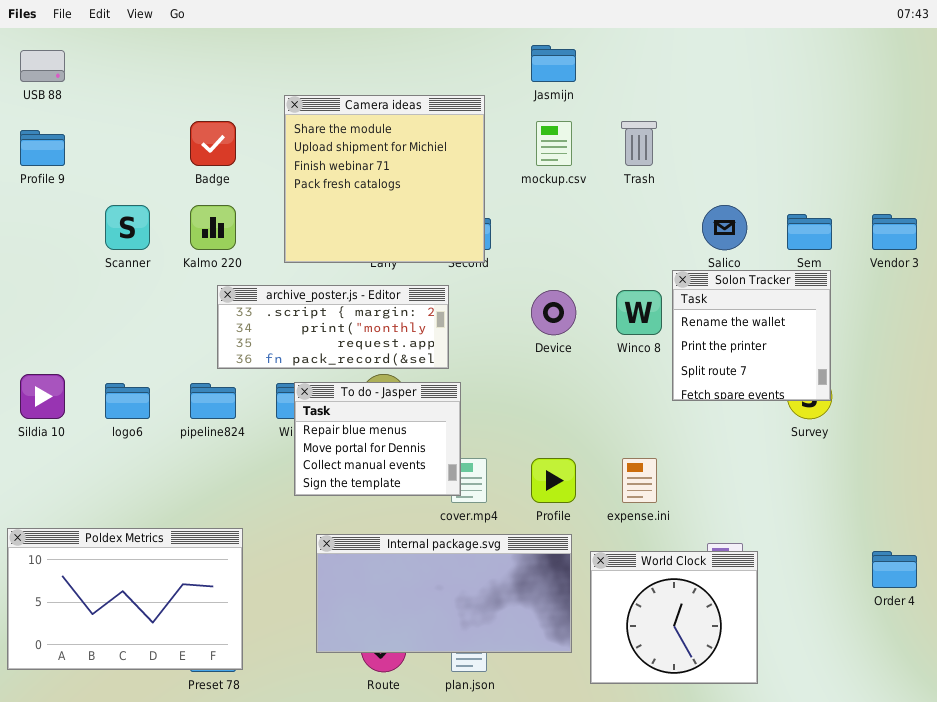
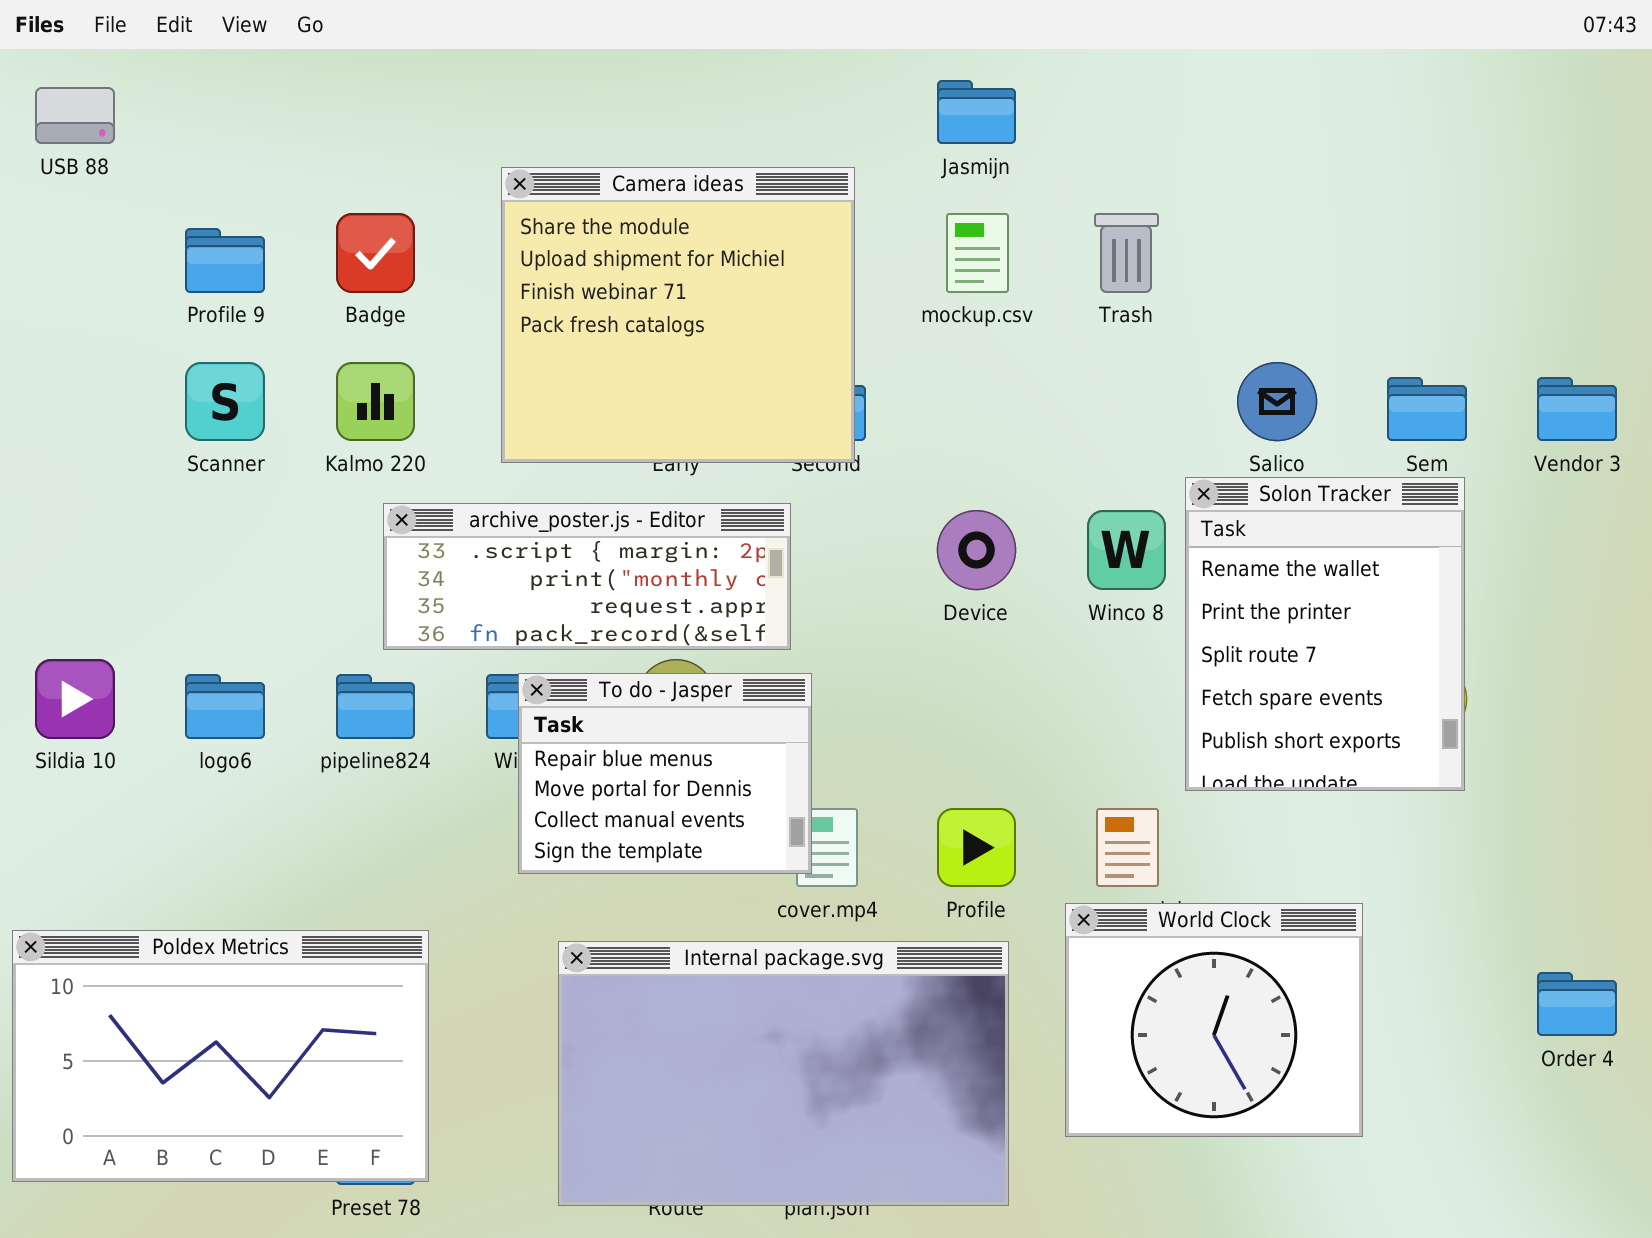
Profile 9: [20,130,65,166] -> [185,228,265,293], moved
Solon Tracker: [672,270,831,401] -> [1185,477,1465,791], resized
Internal package.svg: [316,534,572,653] -> [558,941,1009,1206], resized
World Clock: [590,551,758,684] -> [1065,903,1363,1137], moved

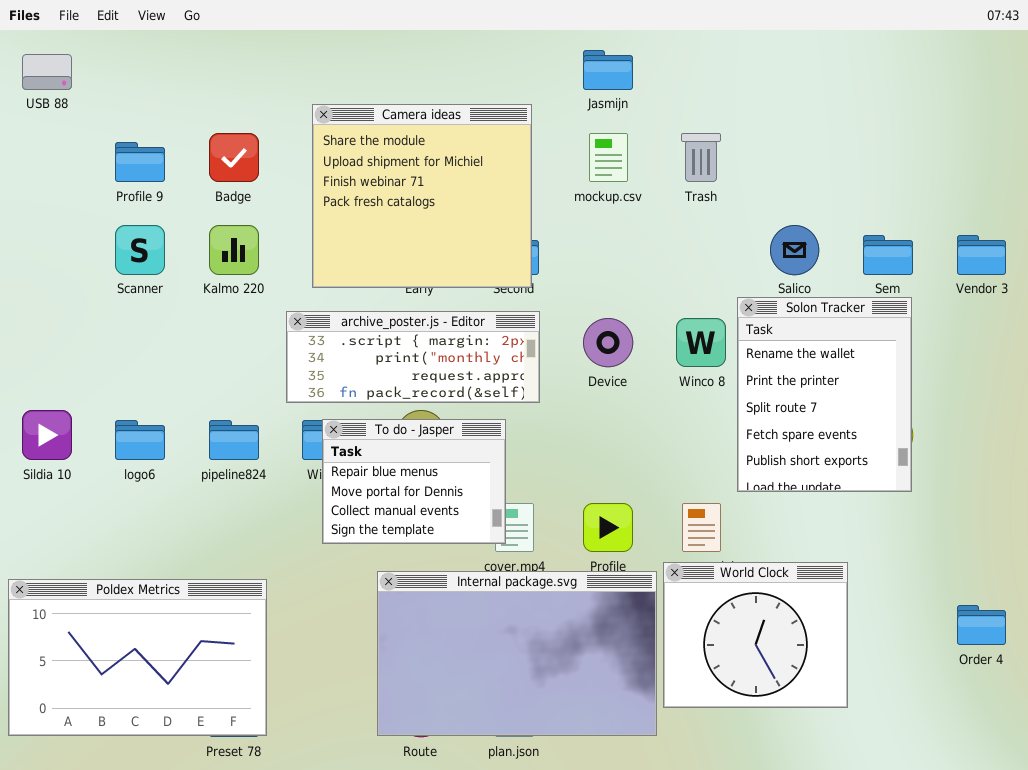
archive_poster.js - Editor: [383,503,791,650] -> [286,311,540,403], moved
Internal package.svg: [558,941,1009,1206] -> [377,571,657,736], moved

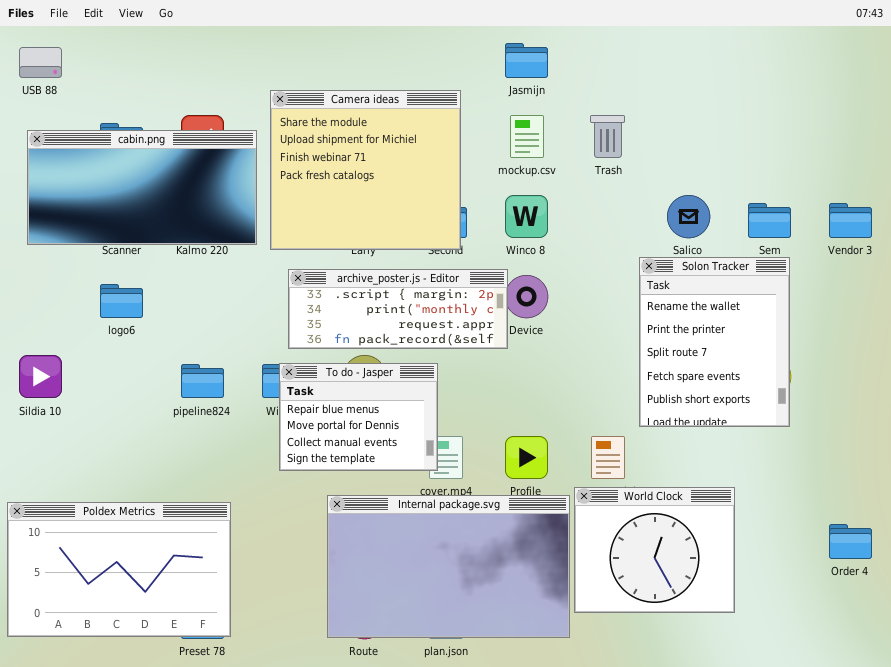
cabin.png: none -> [27,130,257,245], opened
archive_poster.js - Editor: [286,311,540,403] -> [288,269,508,349], moved
Winco 8: [676,318,726,367] -> [505,195,548,238], moved
logo6: [115,420,165,460] -> [100,284,143,318], moved

